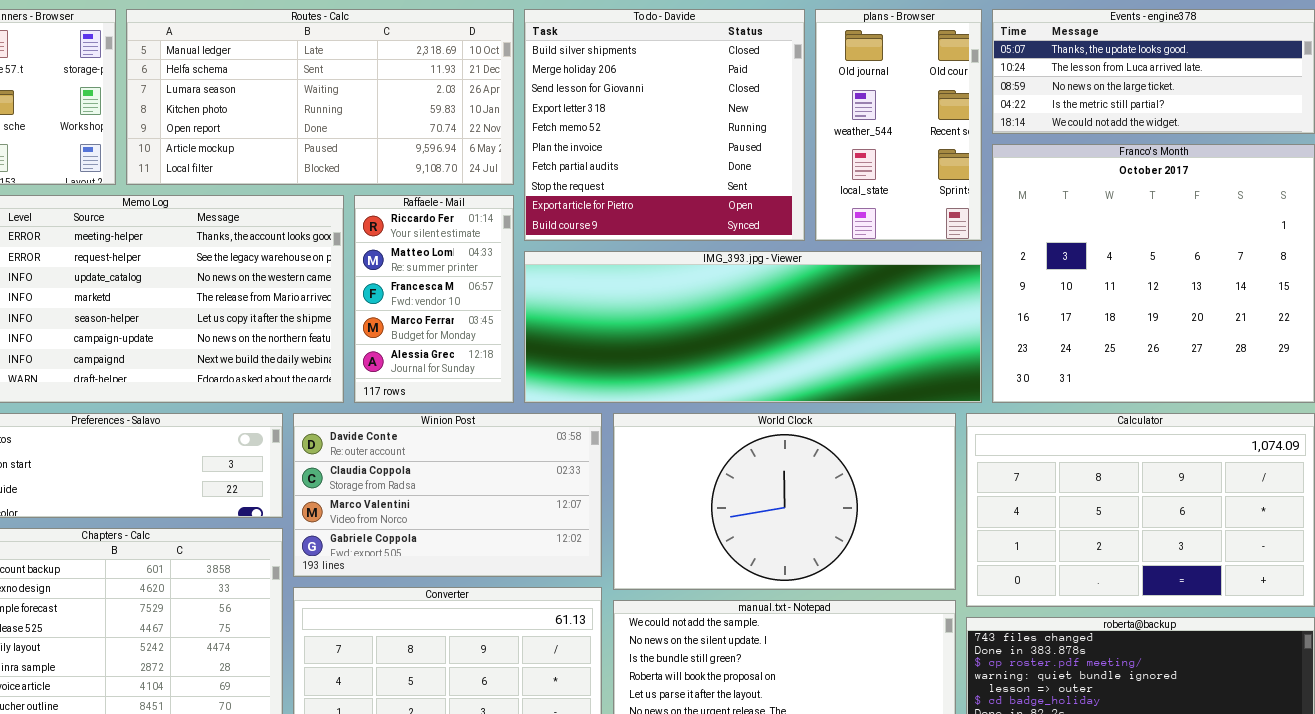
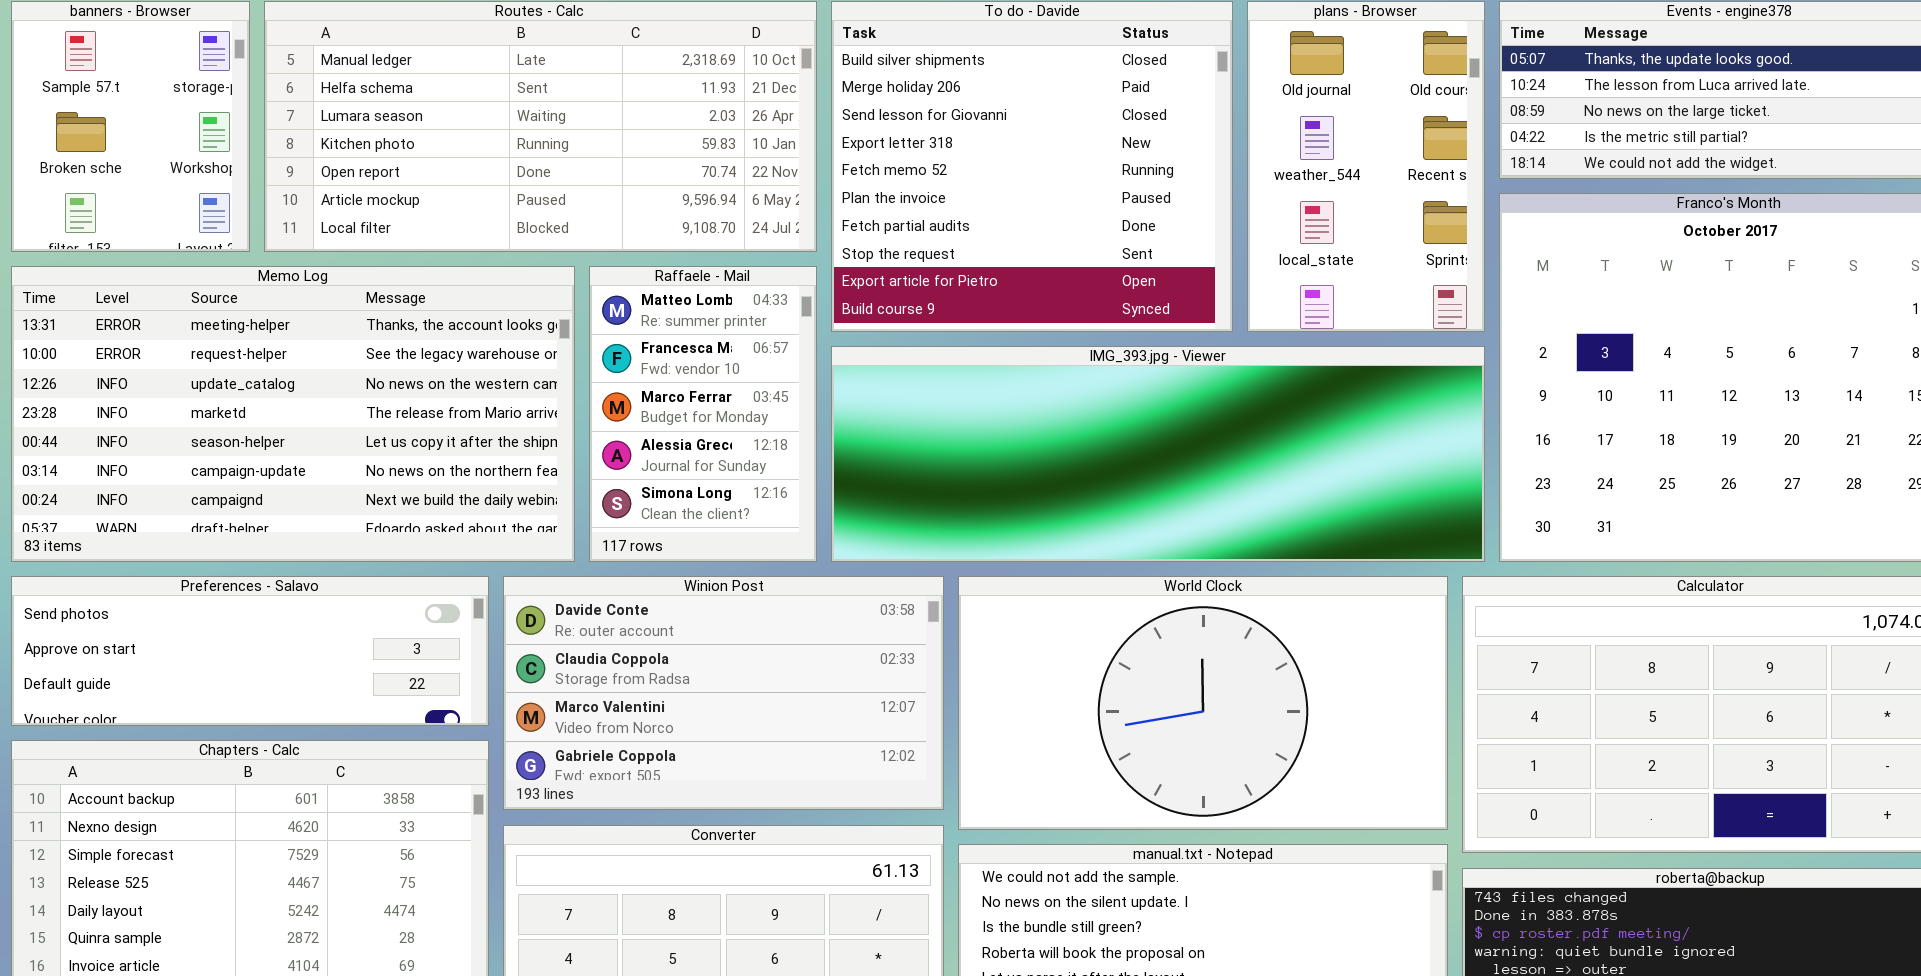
Raffaele - Mail: [354,195,514,403] -> [589,266,817,562], scrolled down 1 row

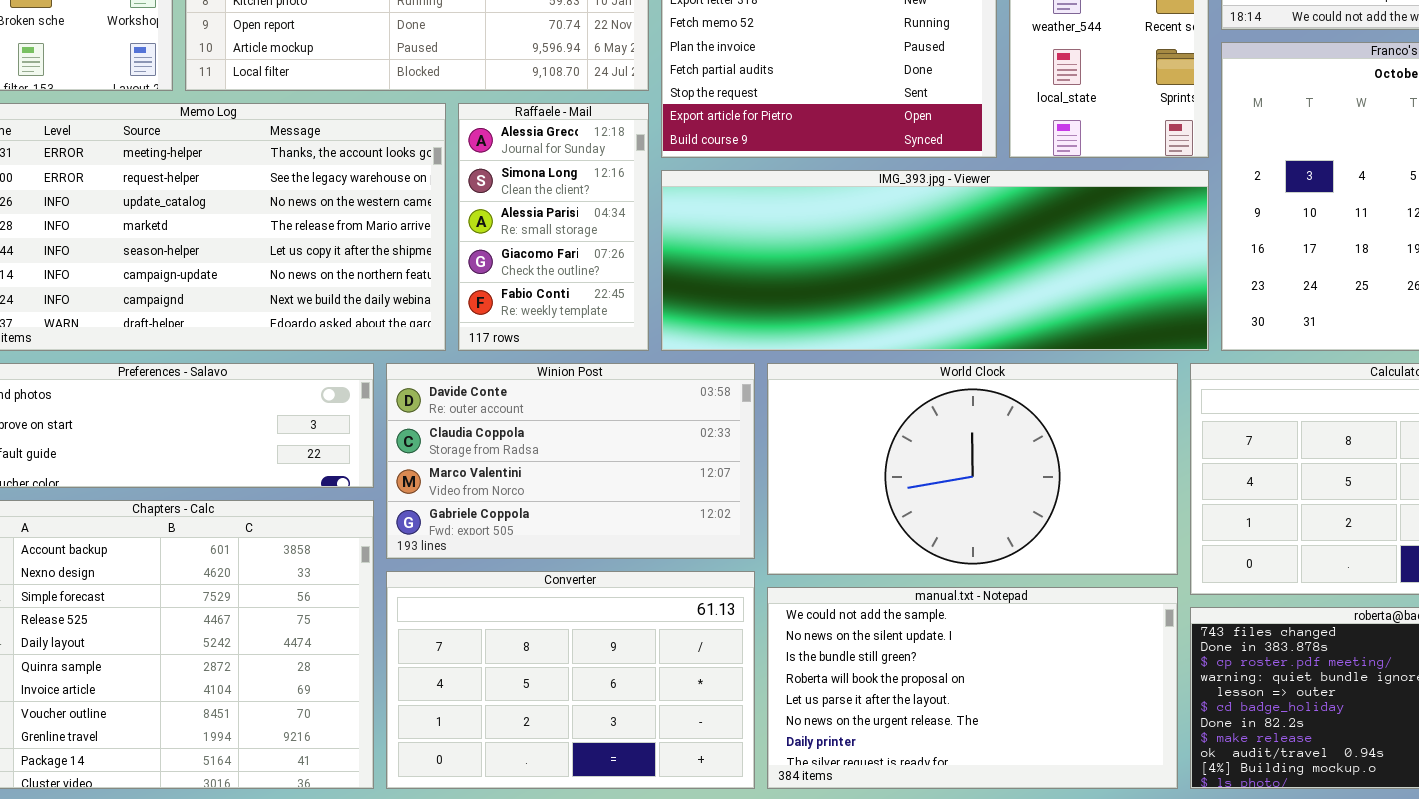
Raffaele - Mail: [589,266,817,562] -> [458,103,649,351], scrolled down 3 rows

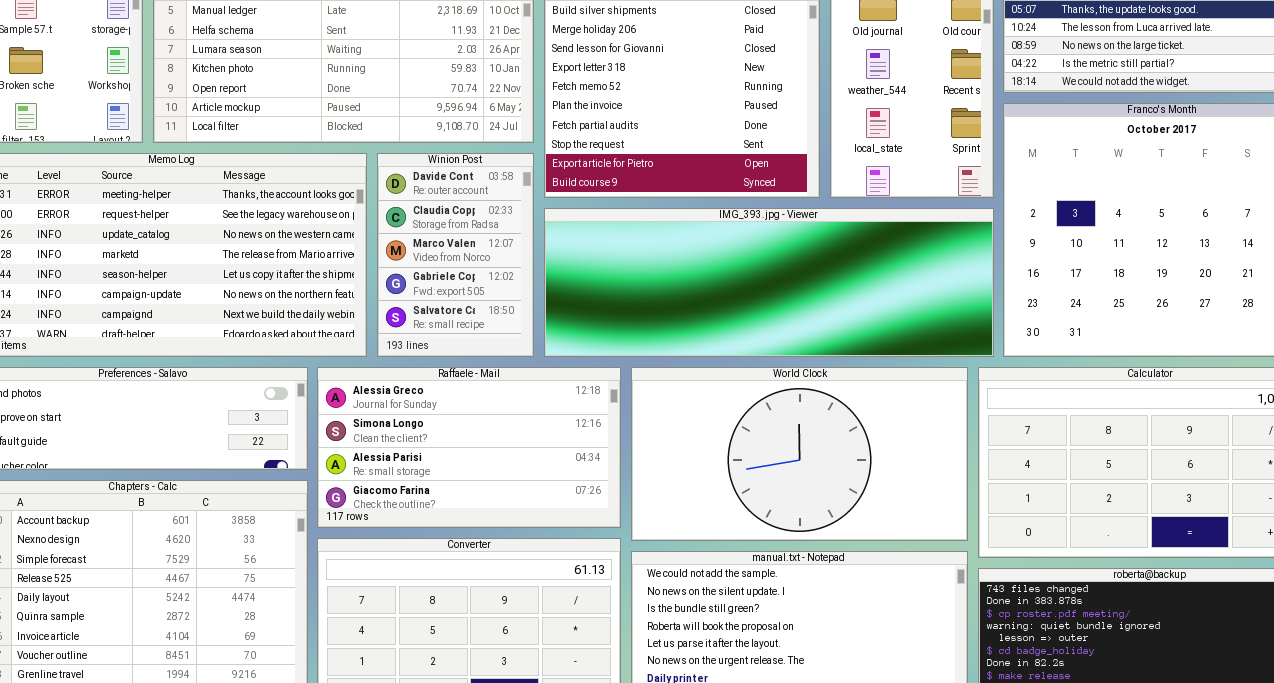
Raffaele - Mail: [458,103,649,351] -> [317,367,621,528], moved, resized
Winion Post: [386,363,755,559] -> [377,153,534,357], moved, resized

